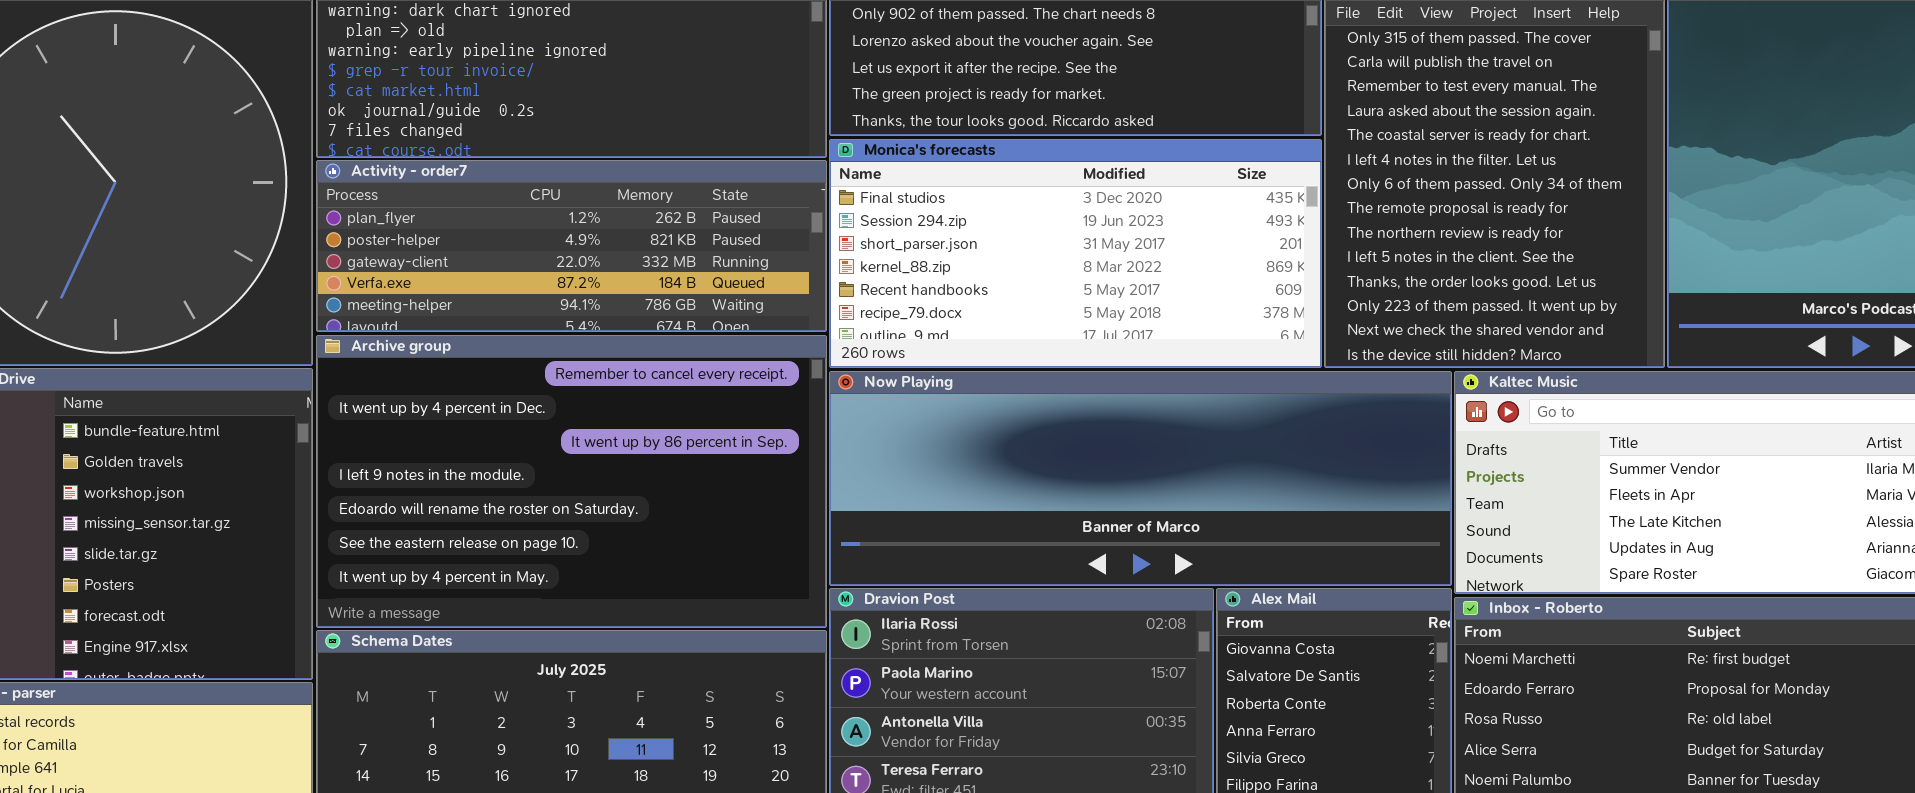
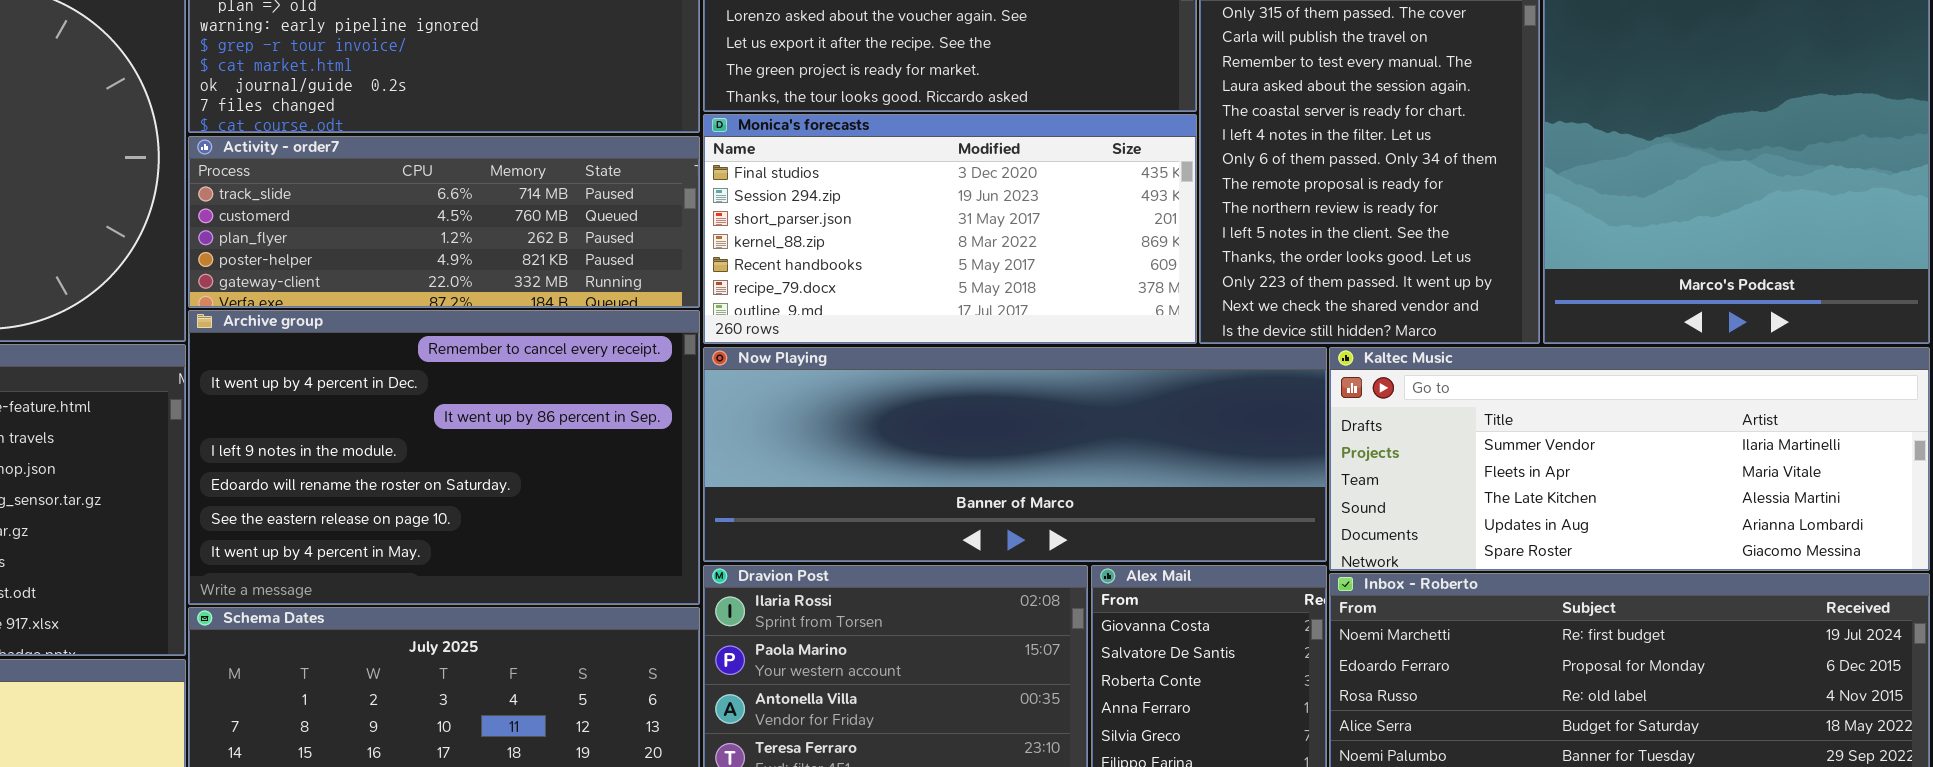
Activity - order7: [316,160,827,332] -> [188,136,700,308], scrolled up 2 rows

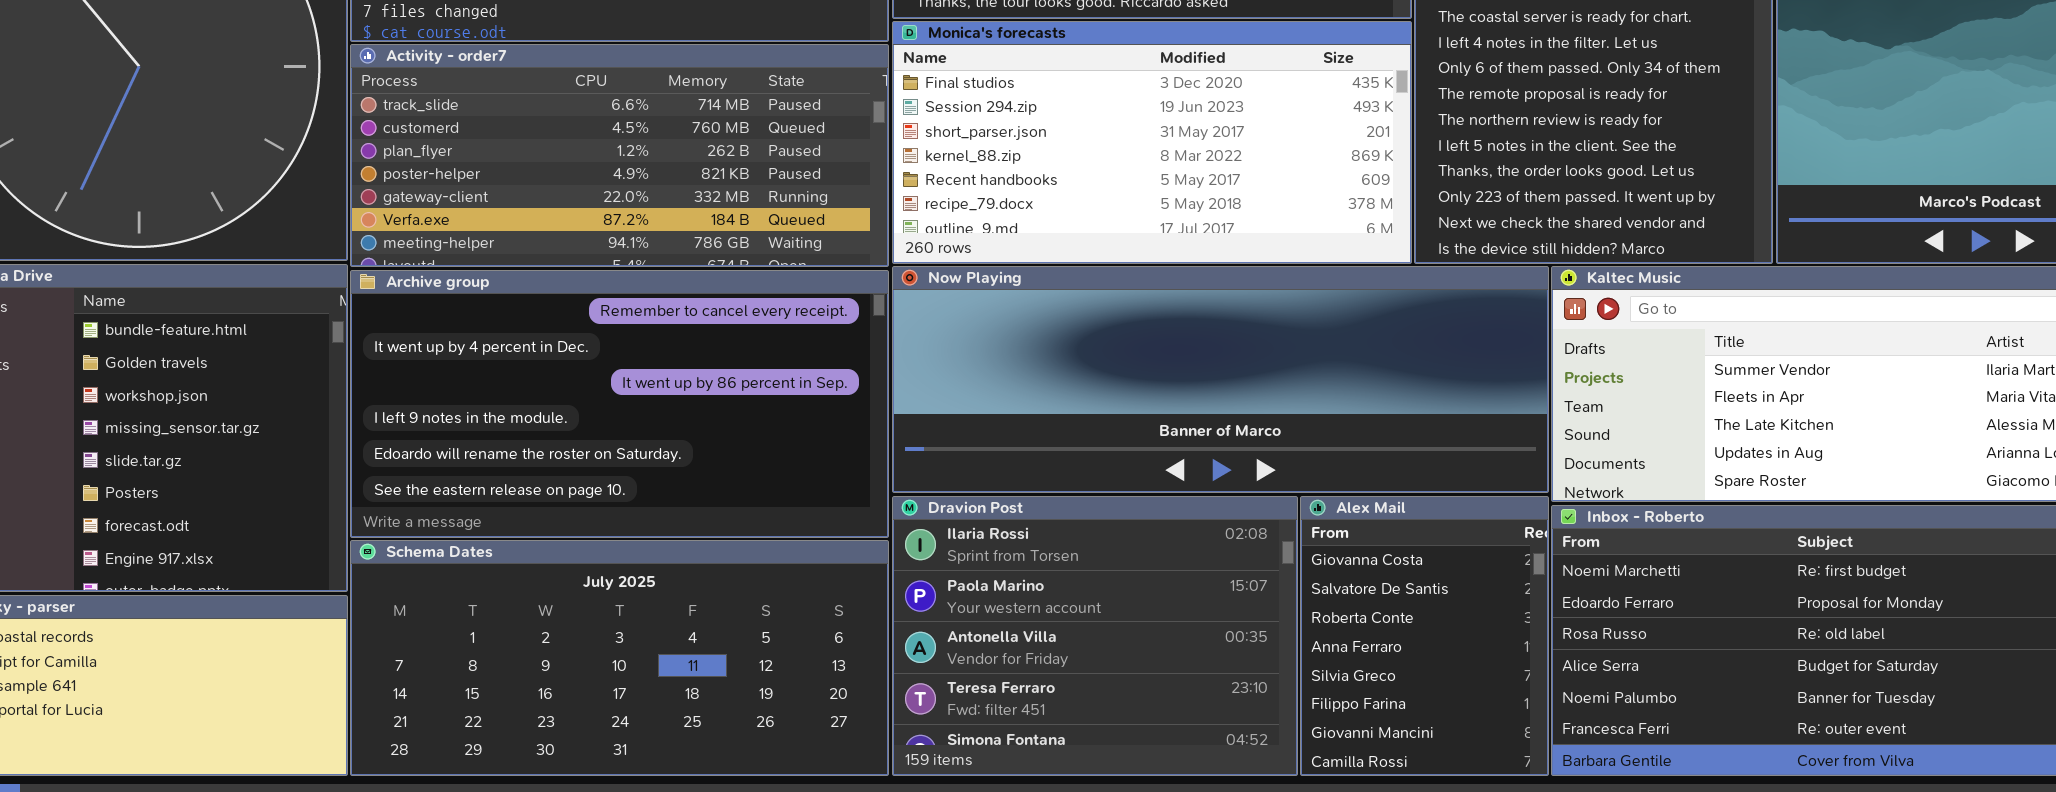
Activity - order7: [188,136,700,308] -> [350,44,889,267], resized
Archive group: [188,310,700,605] -> [350,270,889,538], resized

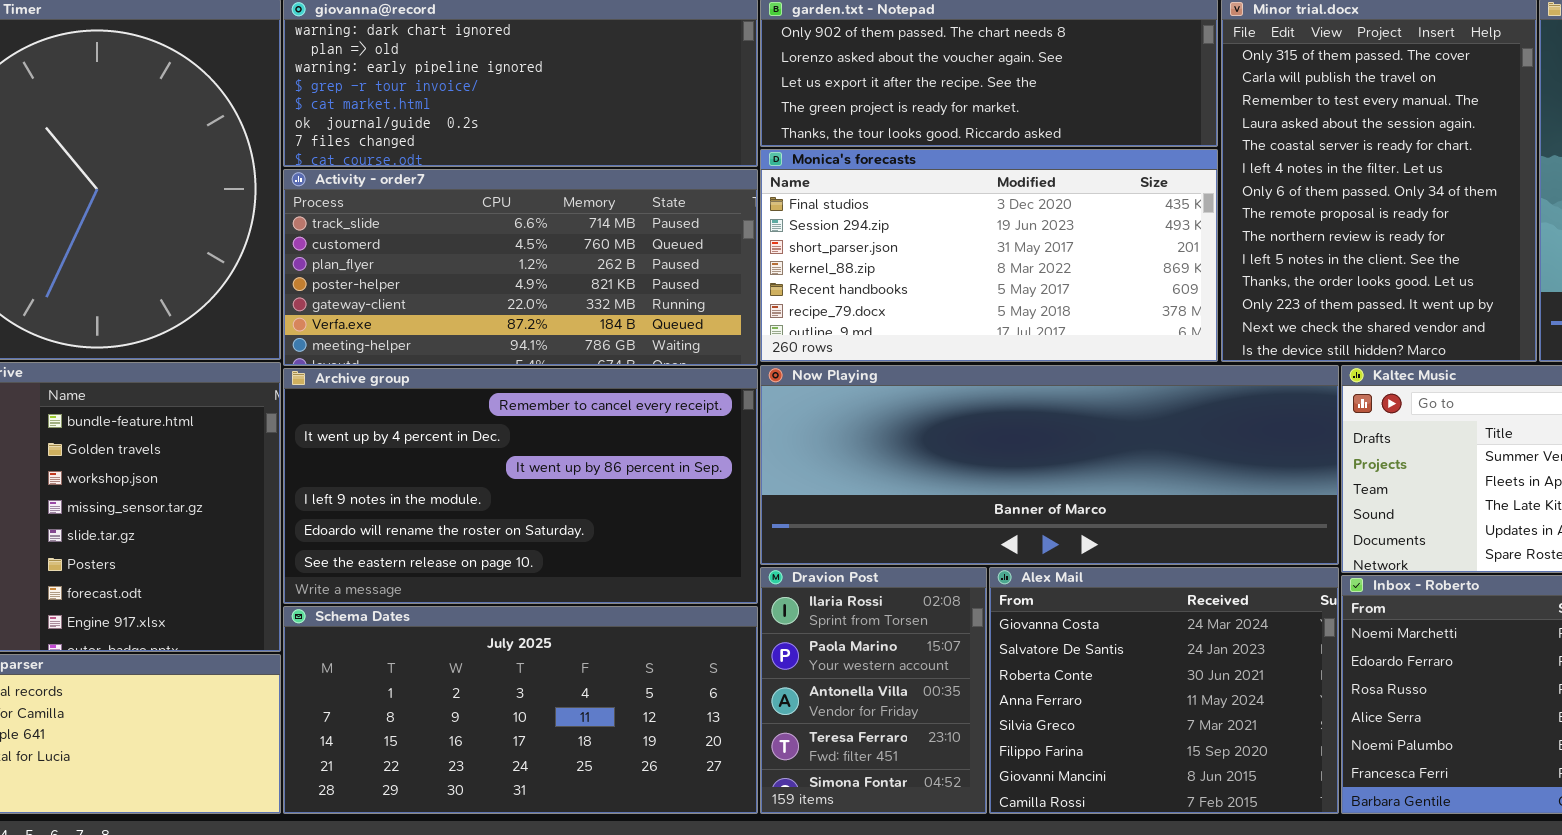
Dravion Post: [892,496,1298,776] -> [760,567,987,814], resized
Alex Mail: [1300,496,1549,776] -> [989,567,1339,814], resized

